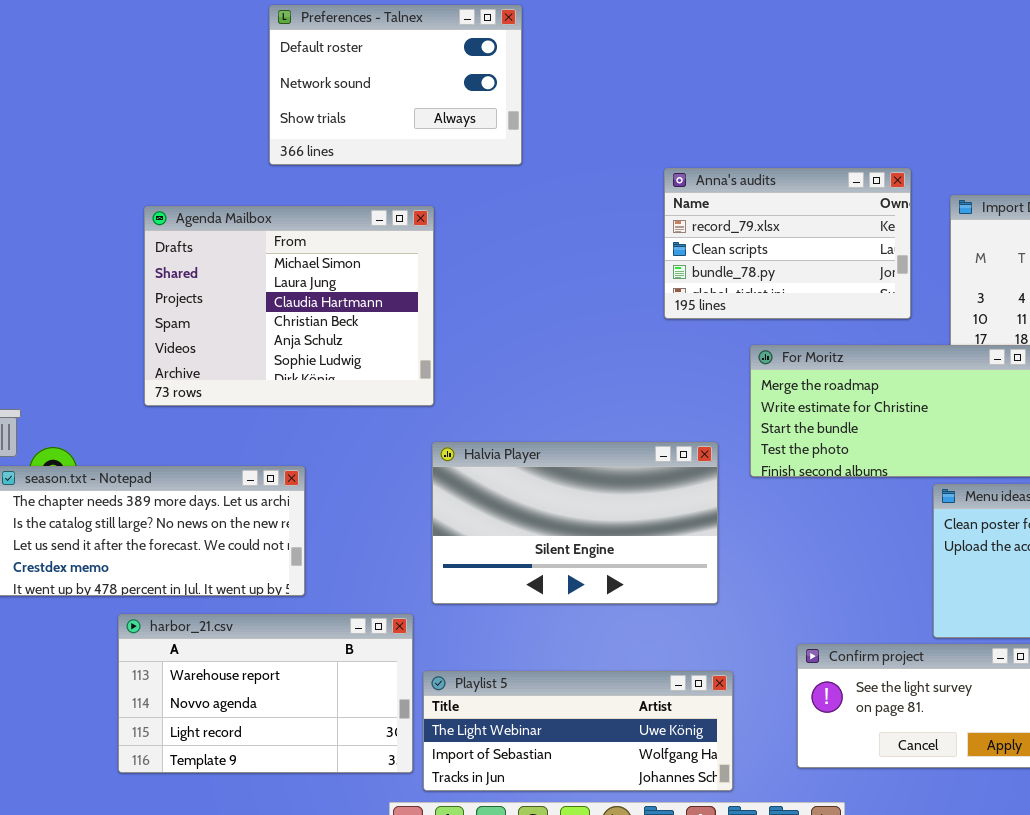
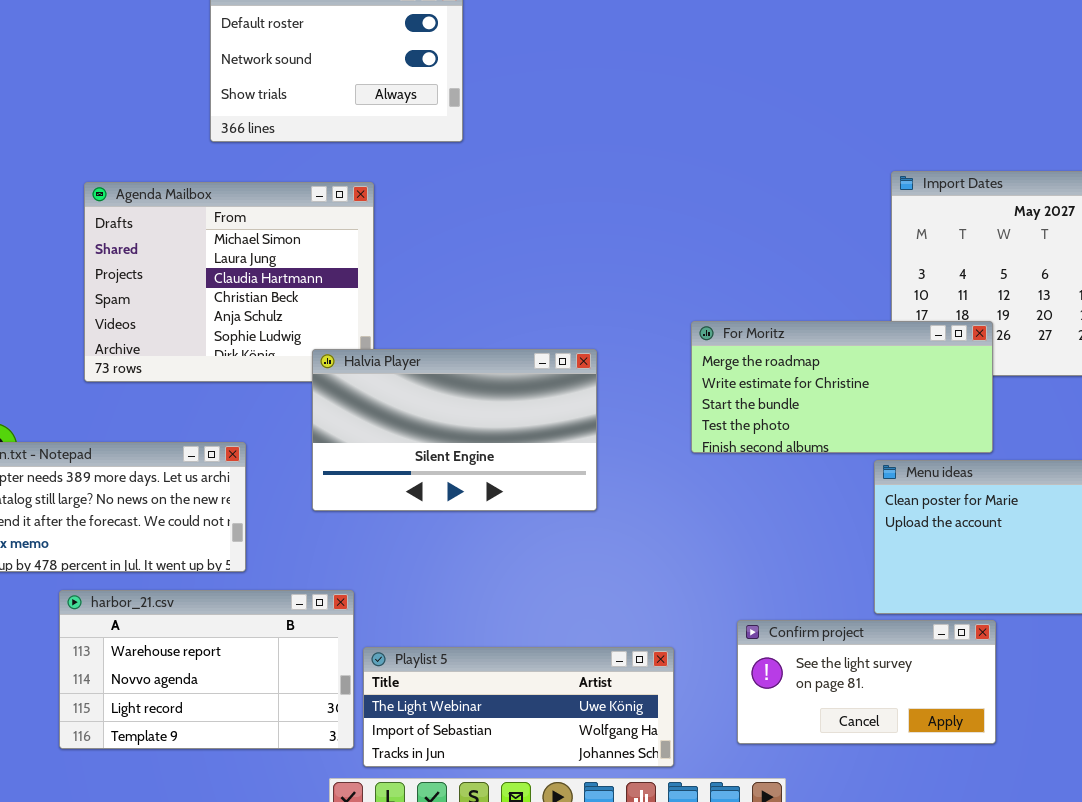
Anna's audits: [664,168,911,319] -> none, closed
Halvia Player: [432,442,718,604] -> [312,349,597,511], moved

